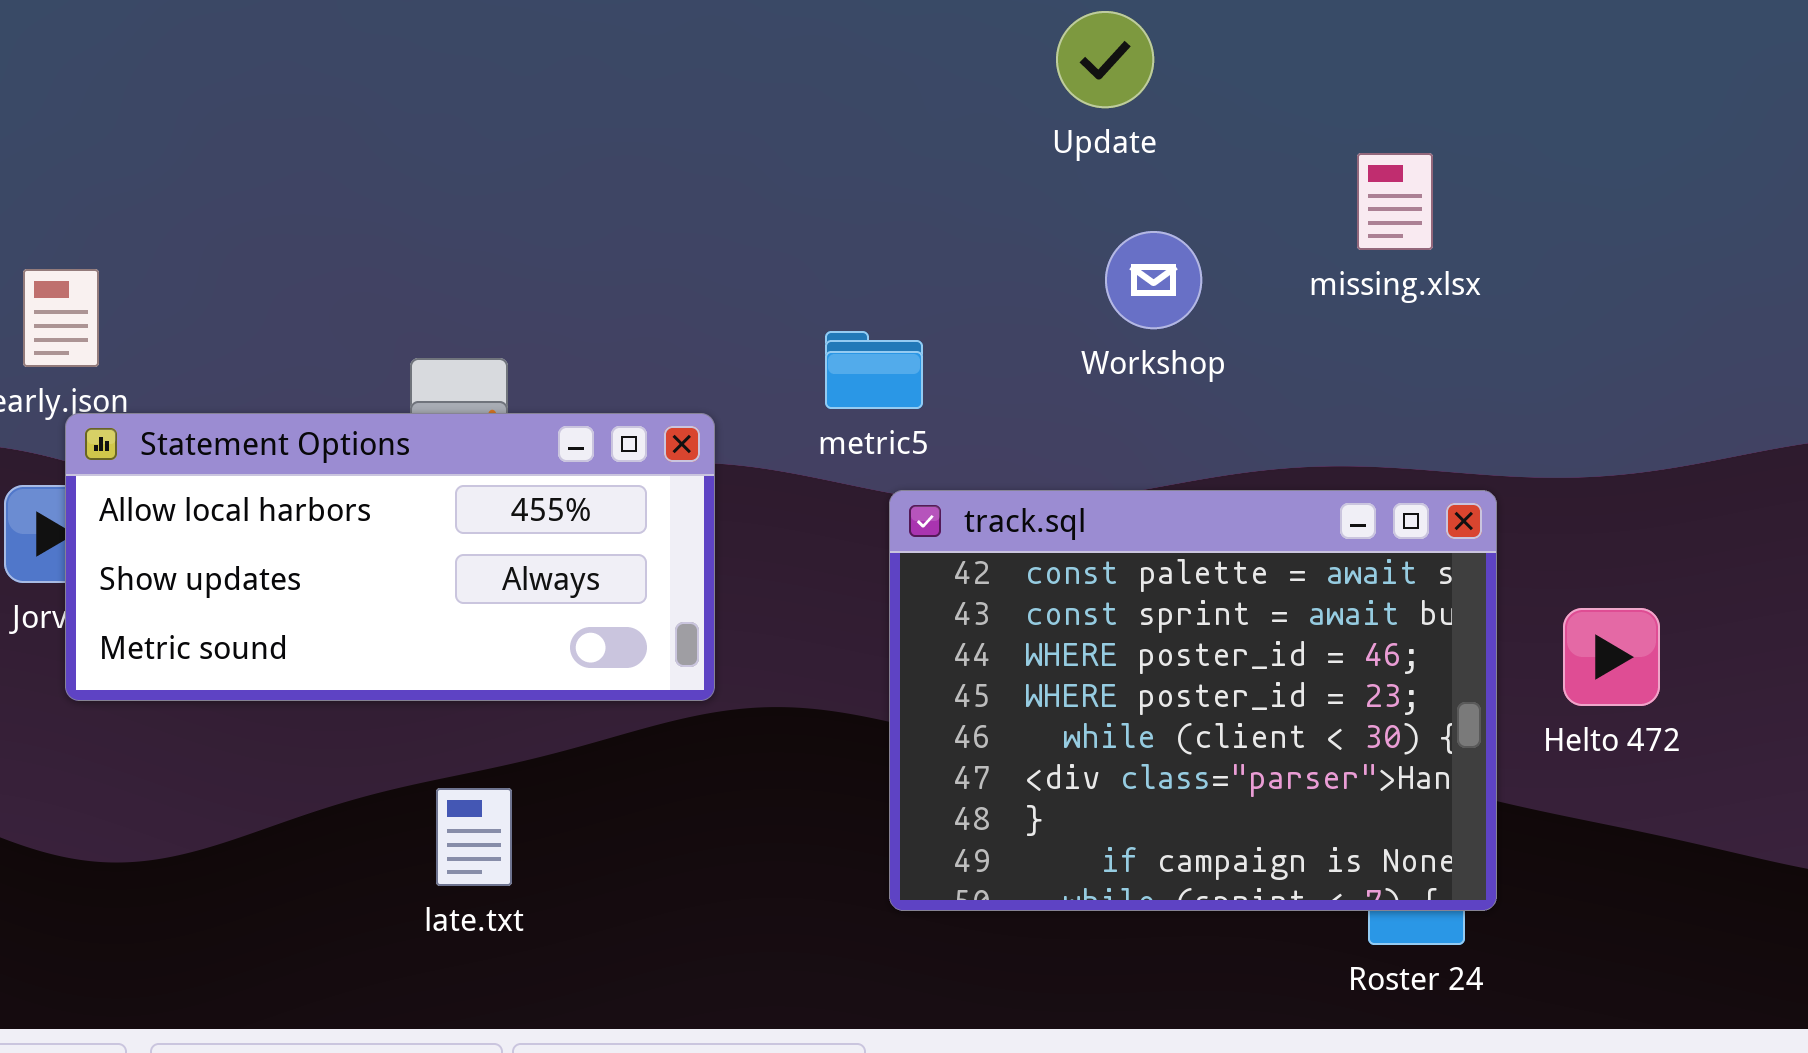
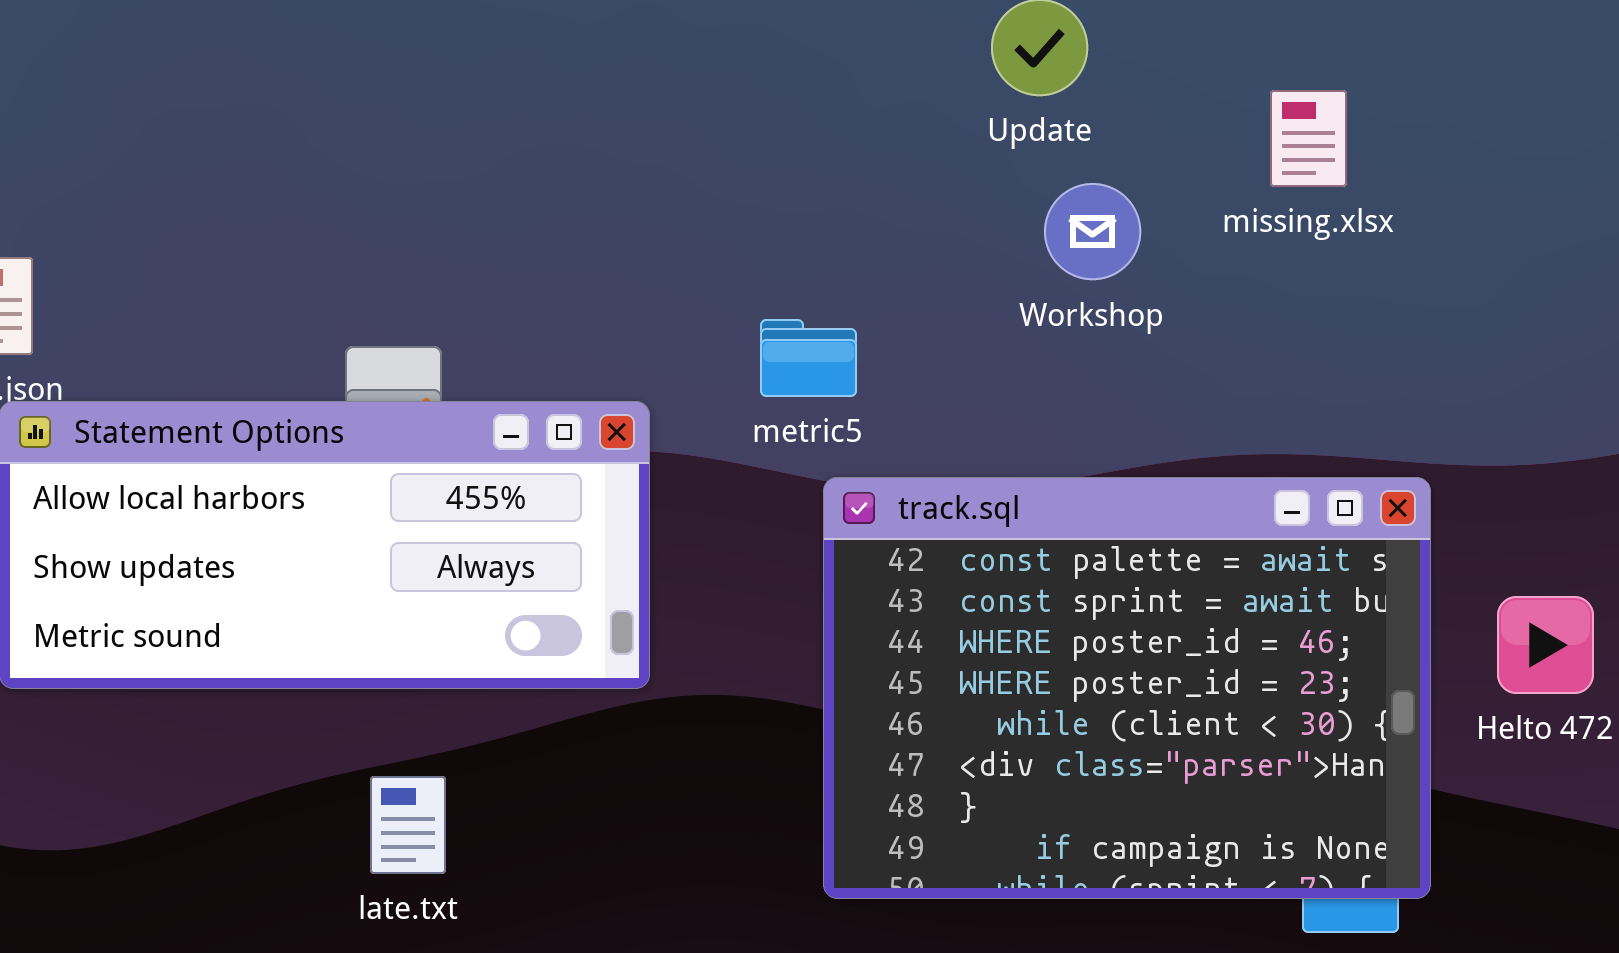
missing.xlsx: [1357,153,1433,250] -> [1270,90,1347,187], moved
Workshop: [1105,231,1202,329] -> [1044,183,1141,280], moved

